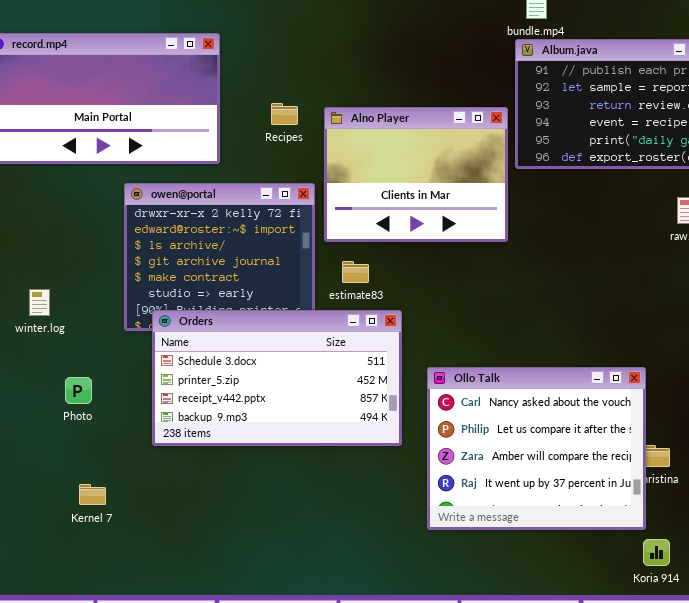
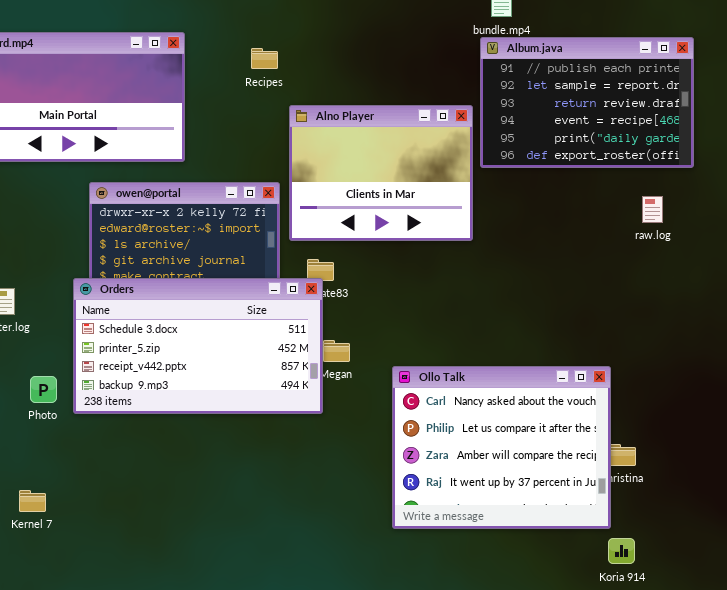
Recipes: [271,103,298,125] -> [251,48,278,69], moved
Orders: [152,310,402,446] -> [73,278,323,414], moved
Kernel 7: [79,484,106,505] -> [19,490,46,512], moved

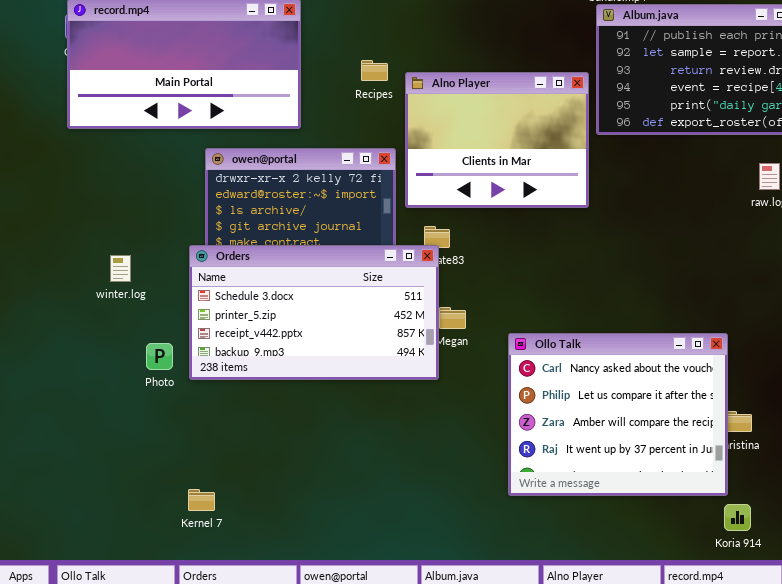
Recipes: [251,48,278,69] -> [361,60,388,81], moved
Kernel 7: [19,490,46,512] -> [188,489,215,511], moved

